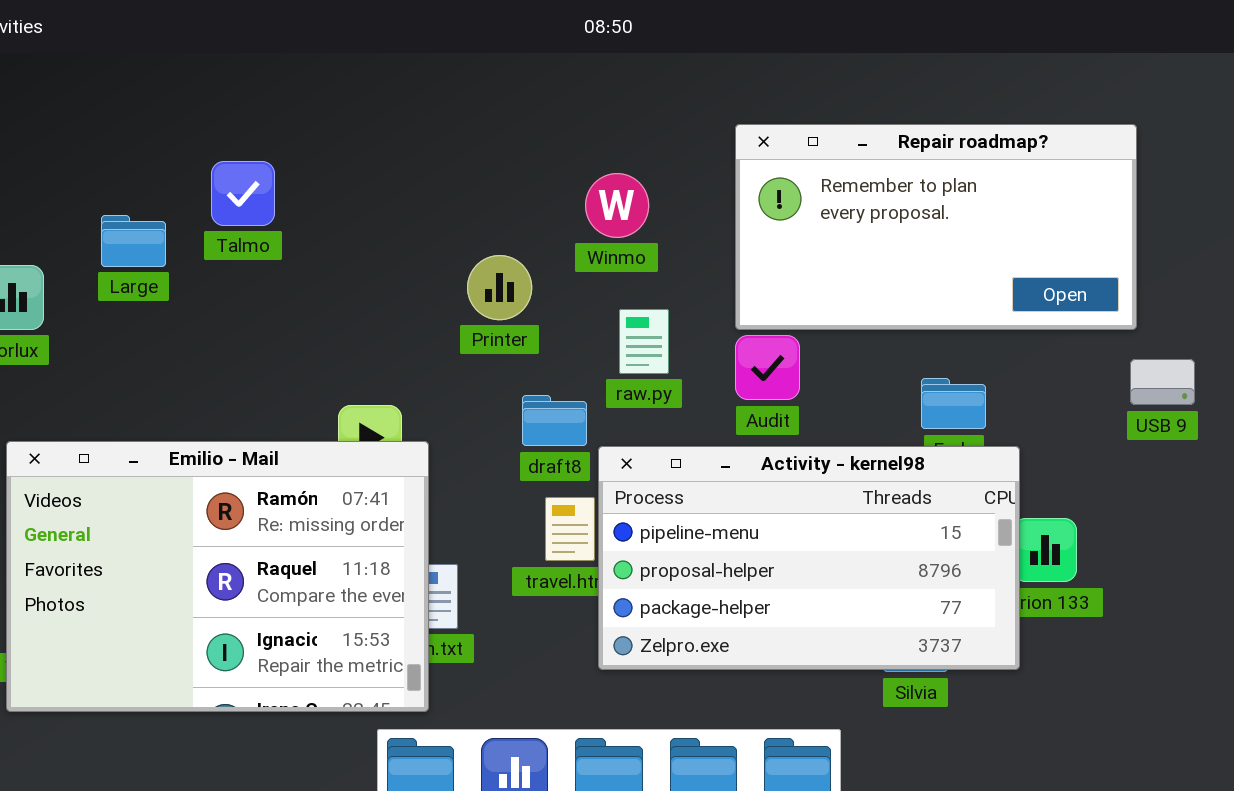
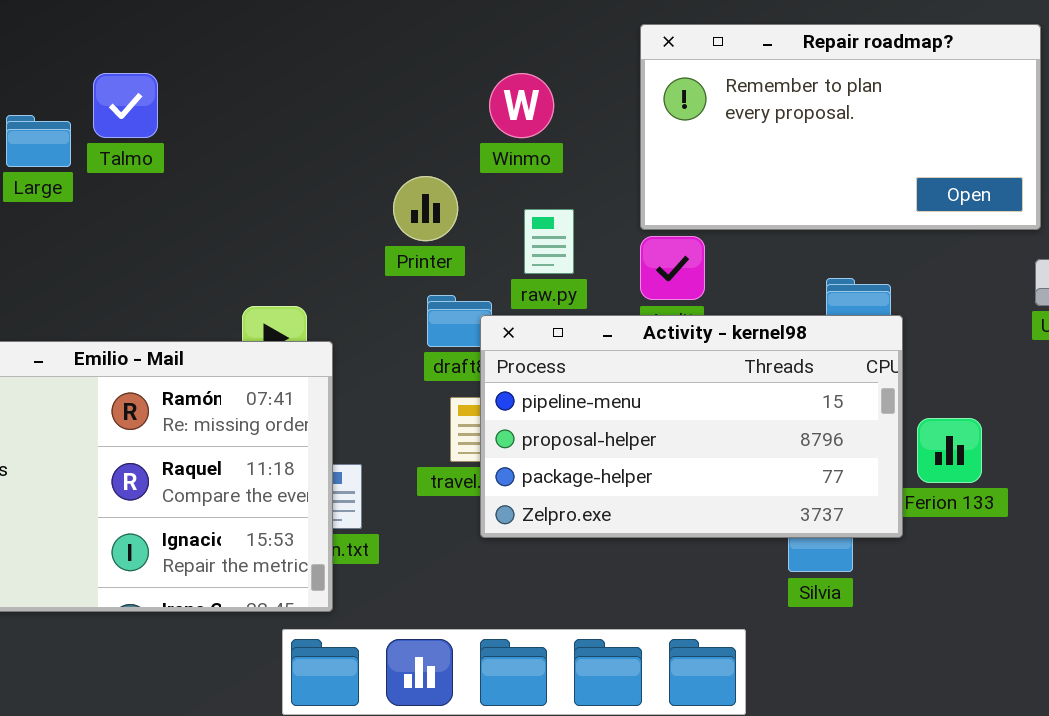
Talmo: [211,161,275,226] -> [93,73,158,138], moved
Printer: [467,255,532,320] -> [393,176,458,241], moved
Activity - kernel98: [598,446,1020,670] -> [480,315,903,538], moved

